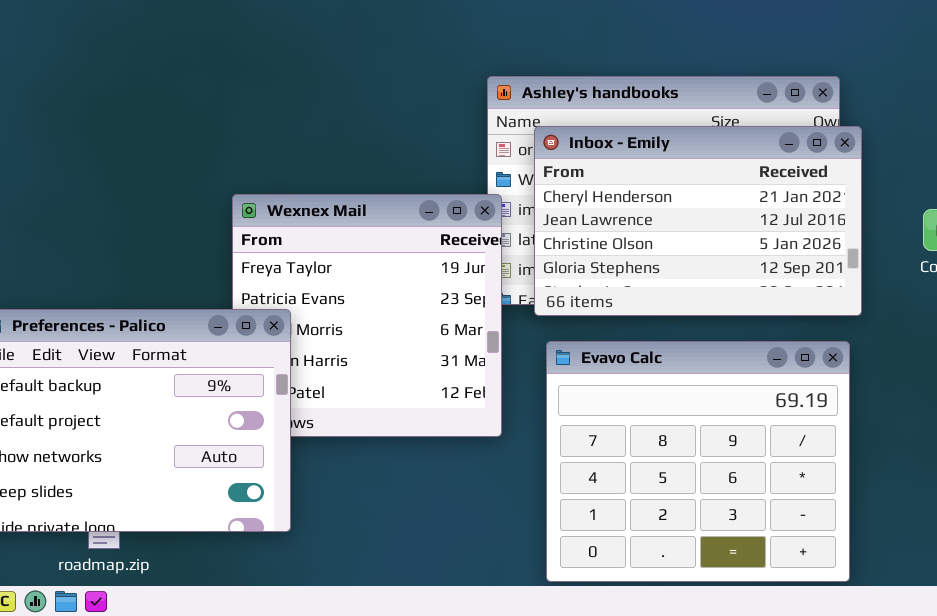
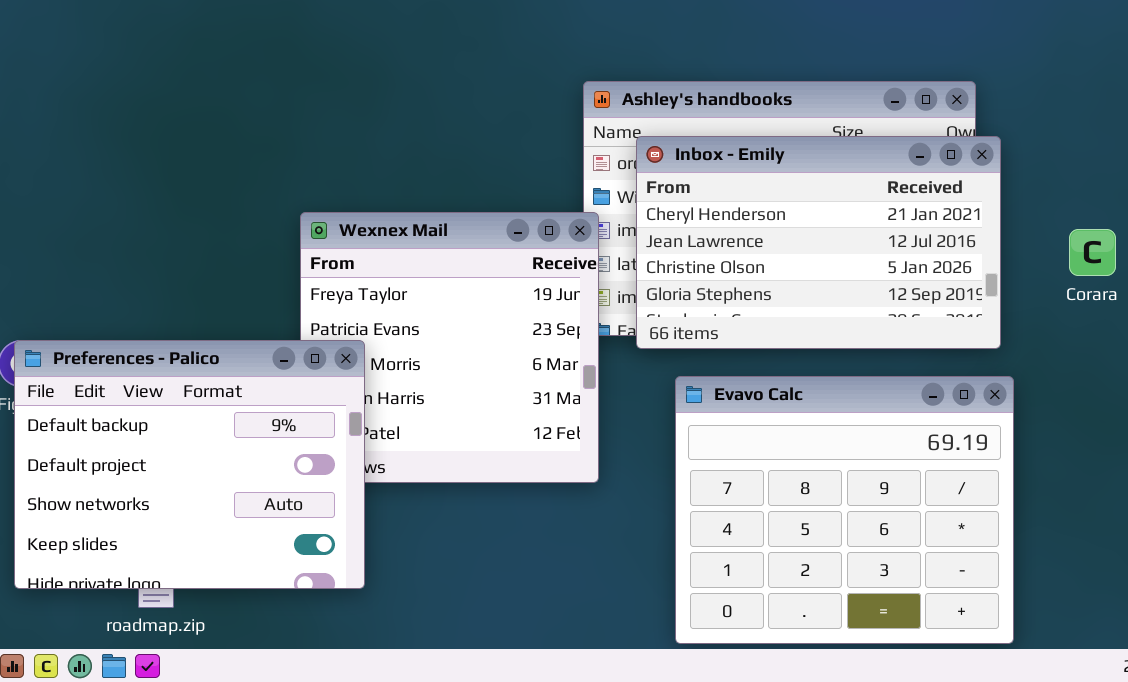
Evavo Calc: [546,341,850,582] -> [675,376,1014,644], moved

